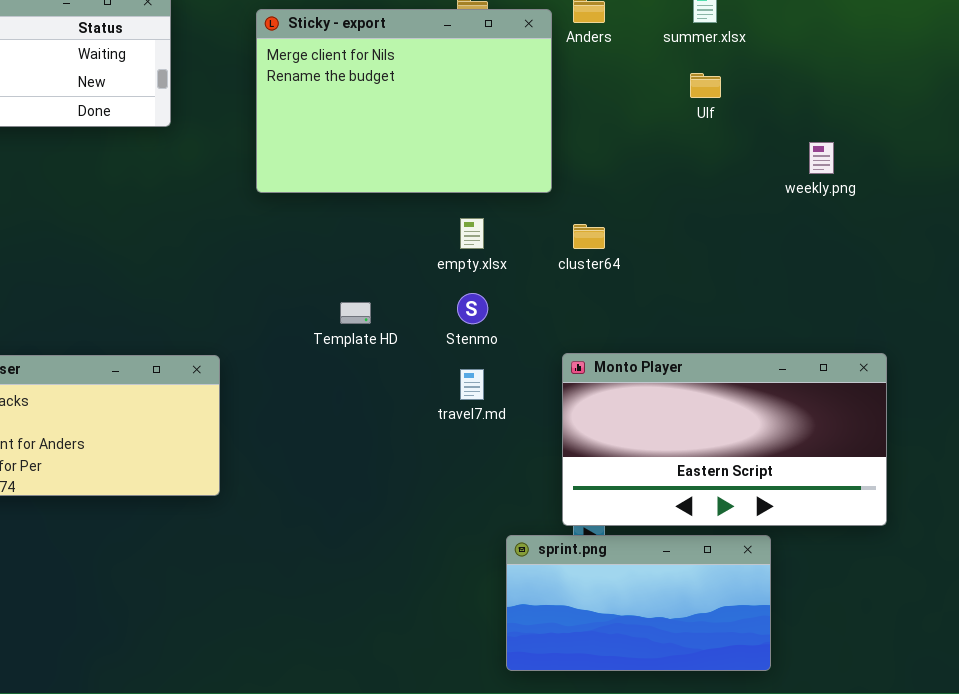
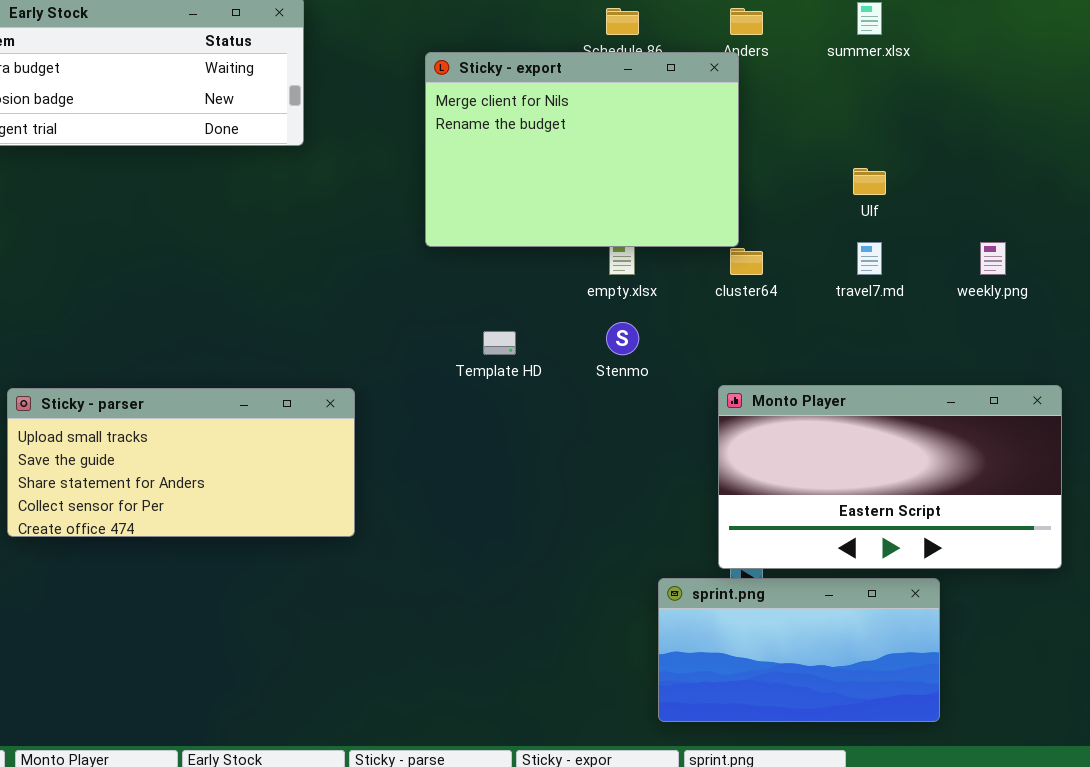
Sticky - export: [256,9,552,193] -> [425,52,739,247], moved
Ulf: [690,73,721,98] -> [853,168,886,195], moved
weekly.png: [809,142,834,174] -> [980,242,1006,275], moved
travel7.md: [460,369,484,400] -> [857,242,882,275], moved

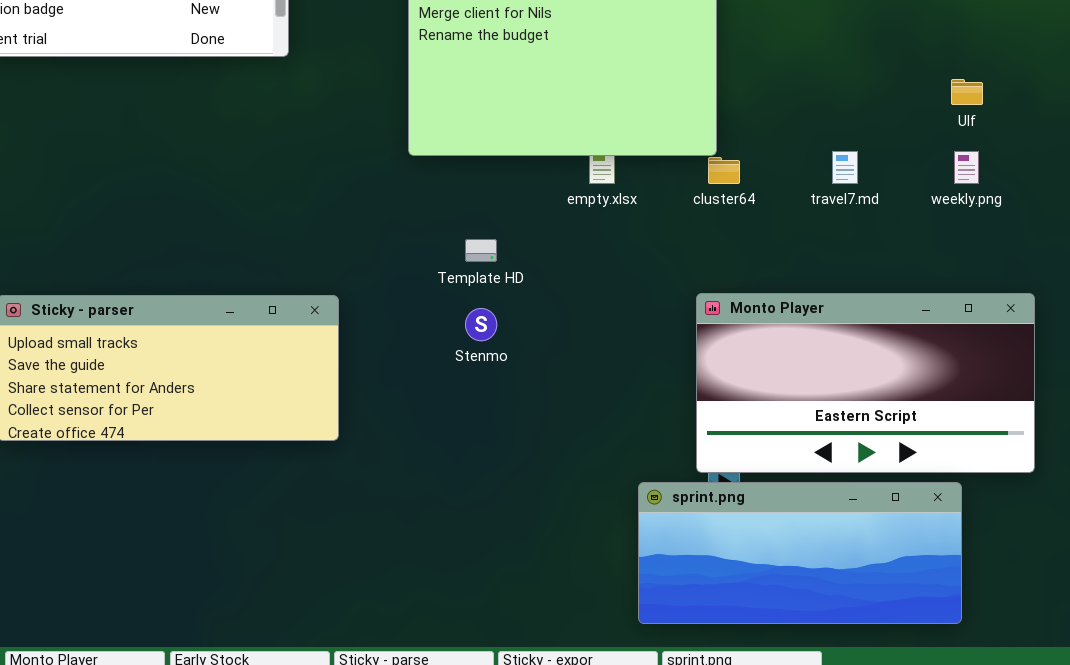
Ulf: [853,168,886,195] -> [951,79,983,105], moved
Stenmo: [606,322,639,355] -> [465,308,497,341], moved
sprint.png: [658,578,940,722] -> [638,482,962,624], resized

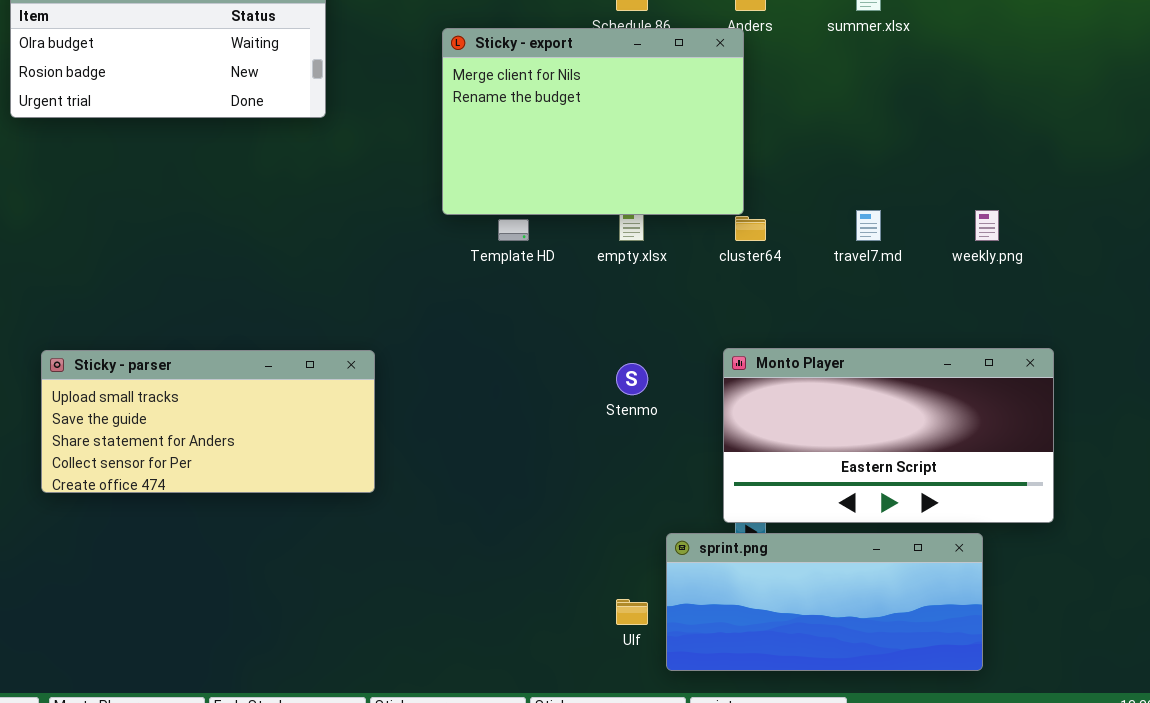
Ulf: [951,79,983,105] -> [616,599,648,625], moved
Template HD: [465,239,497,262] -> [498,219,529,241], moved
Stenmo: [465,308,497,341] -> [616,363,648,395], moved

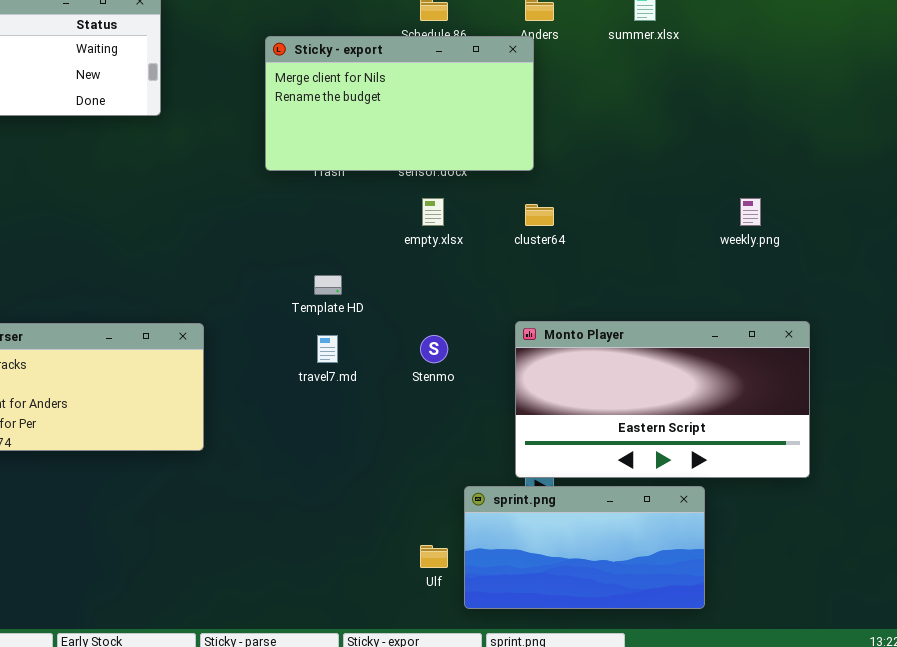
Sticky - export: [442,28,744,215] -> [265,36,534,171], resized
travel7.md: [856,210,881,241] -> [317,335,338,363], moved
Template HD: [498,219,529,241] -> [314,275,342,295], moved
sprint.png: [666,533,983,671] -> [464,486,705,609], resized

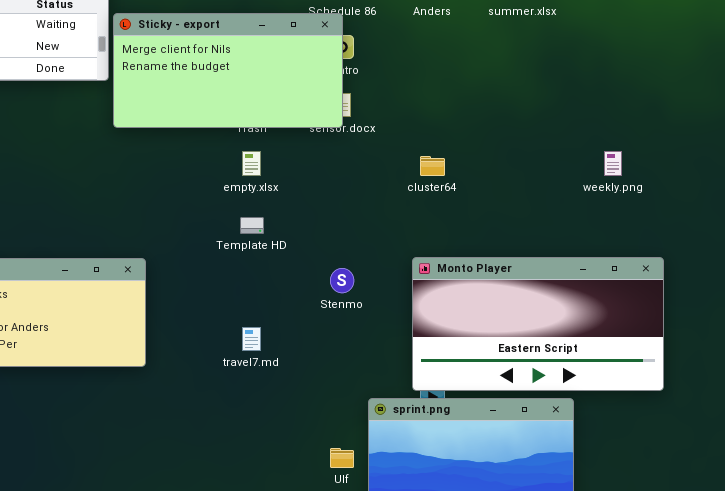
Sticky - export: [265,36,534,171] -> [113,13,343,128], moved
empty.xlsx: [422,198,444,226] -> [242,151,261,176], moved
travel7.md: [317,335,338,363] -> [242,327,261,351], moved

